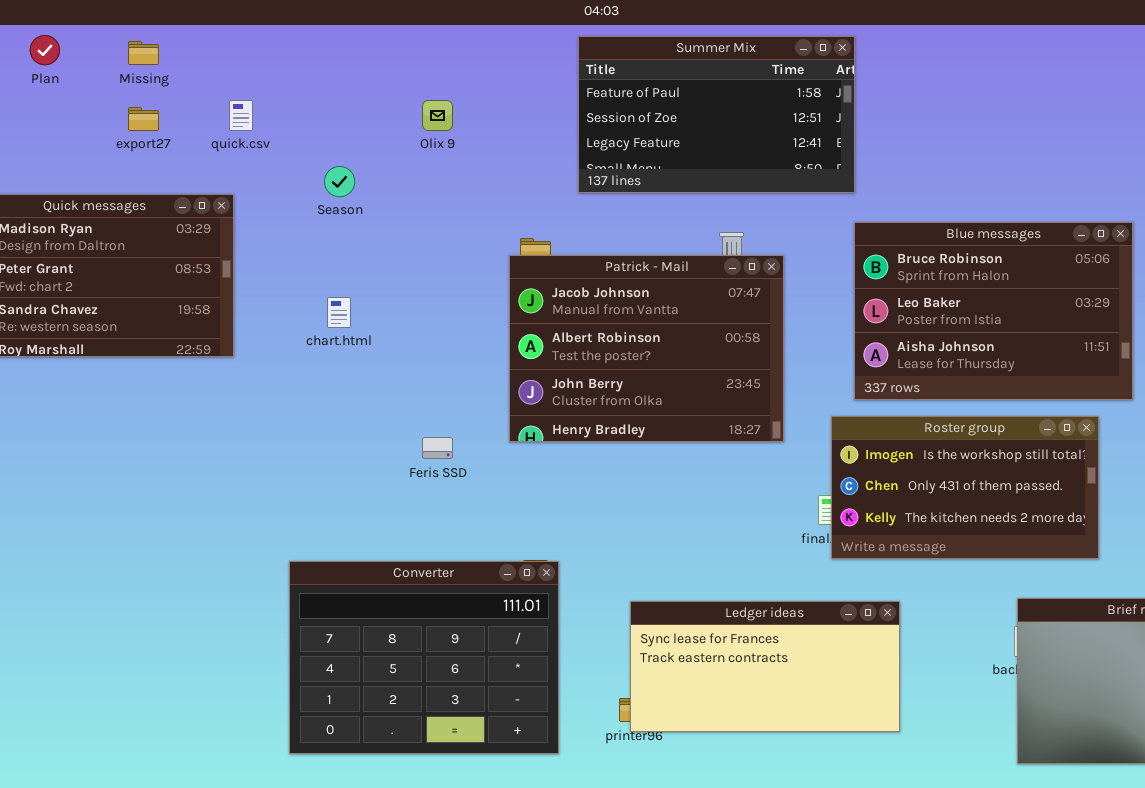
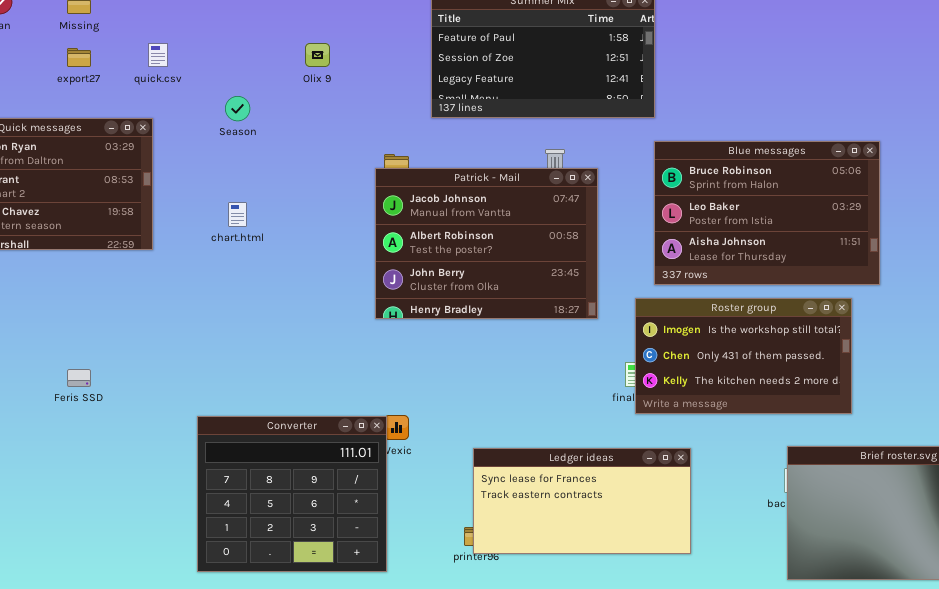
Feris SSD: [422,437,453,459] -> [67,369,91,387], moved
Converter: [289,561,559,754] -> [197,416,387,572], resized

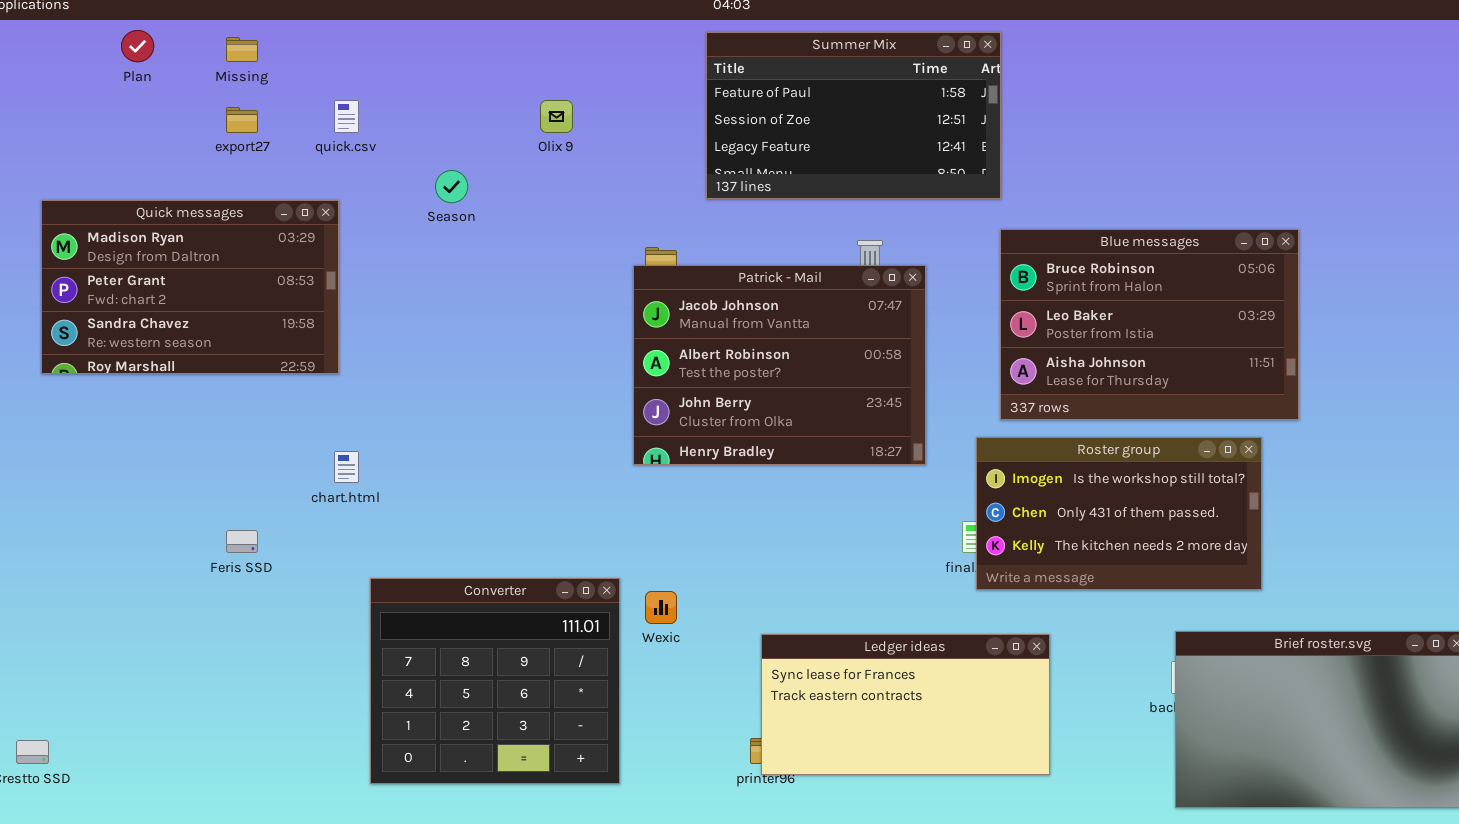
chart.html: [228,202,247,227] -> [334,451,359,483], moved
Converter: [197,416,387,572] -> [370,578,620,784], moved

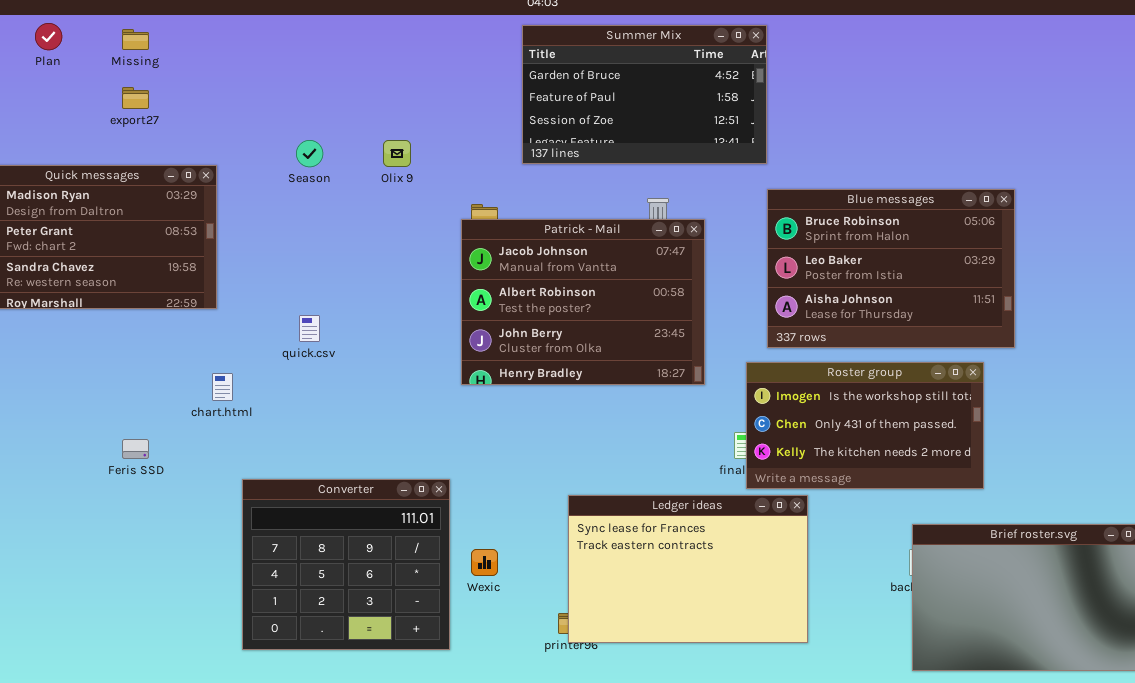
Summer Mix: [706,32,1001,199] -> [522,25,767,164], scrolled up 1 row
quick.csv: [334,100,359,133] -> [299,315,320,342], moved
Olix 9: [540,100,573,133] -> [383,140,411,167], moved
Wexic: [645,591,677,624] -> [471,549,498,576], moved
Ledger ideas: [761,634,1050,775] -> [568,495,808,643], resized

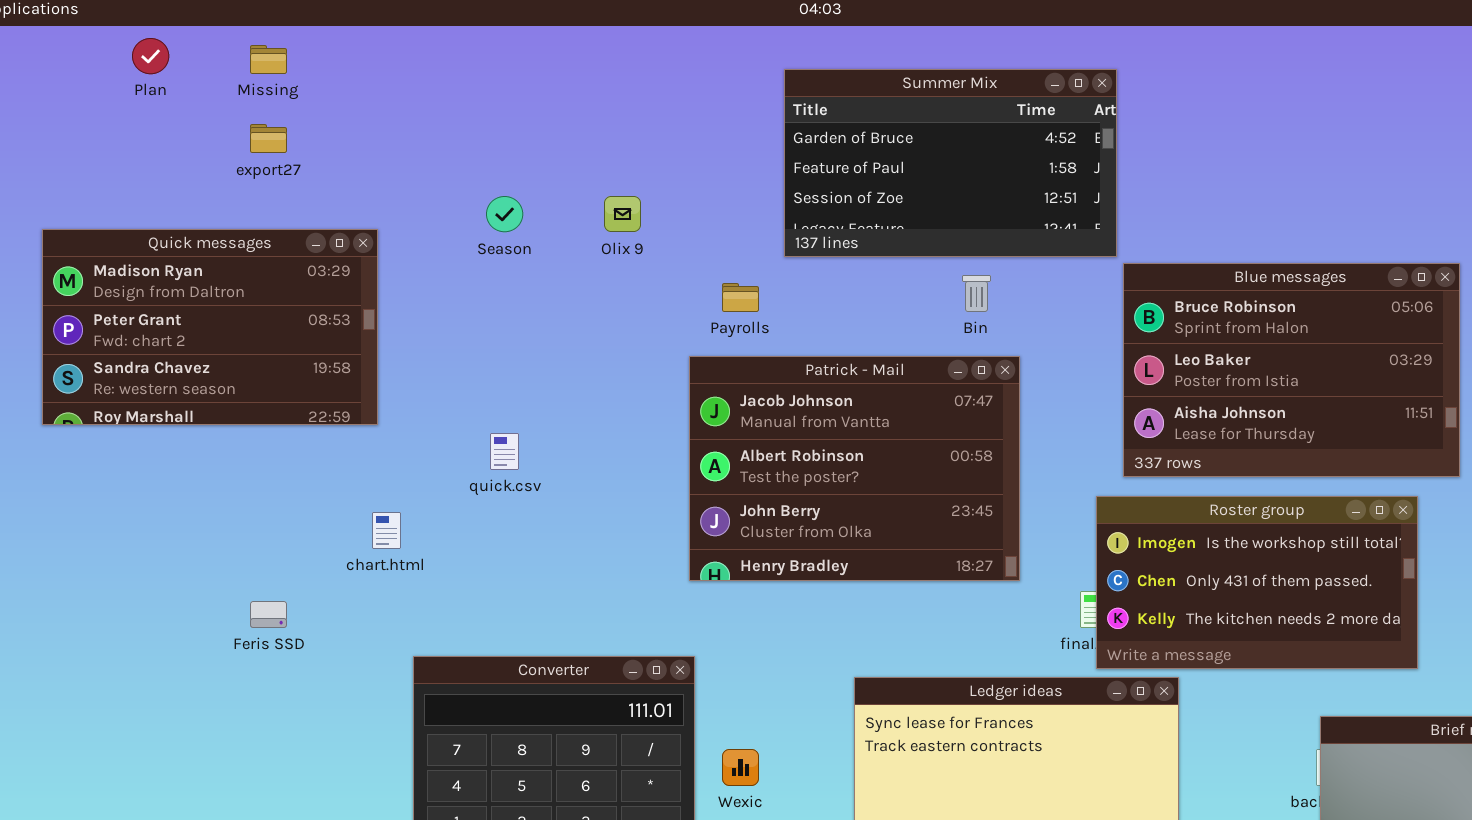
Summer Mix: [522,25,767,164] -> [784,69,1117,257], moved
Patrick - Mail: [461,219,705,385] -> [689,356,1020,581], moved

